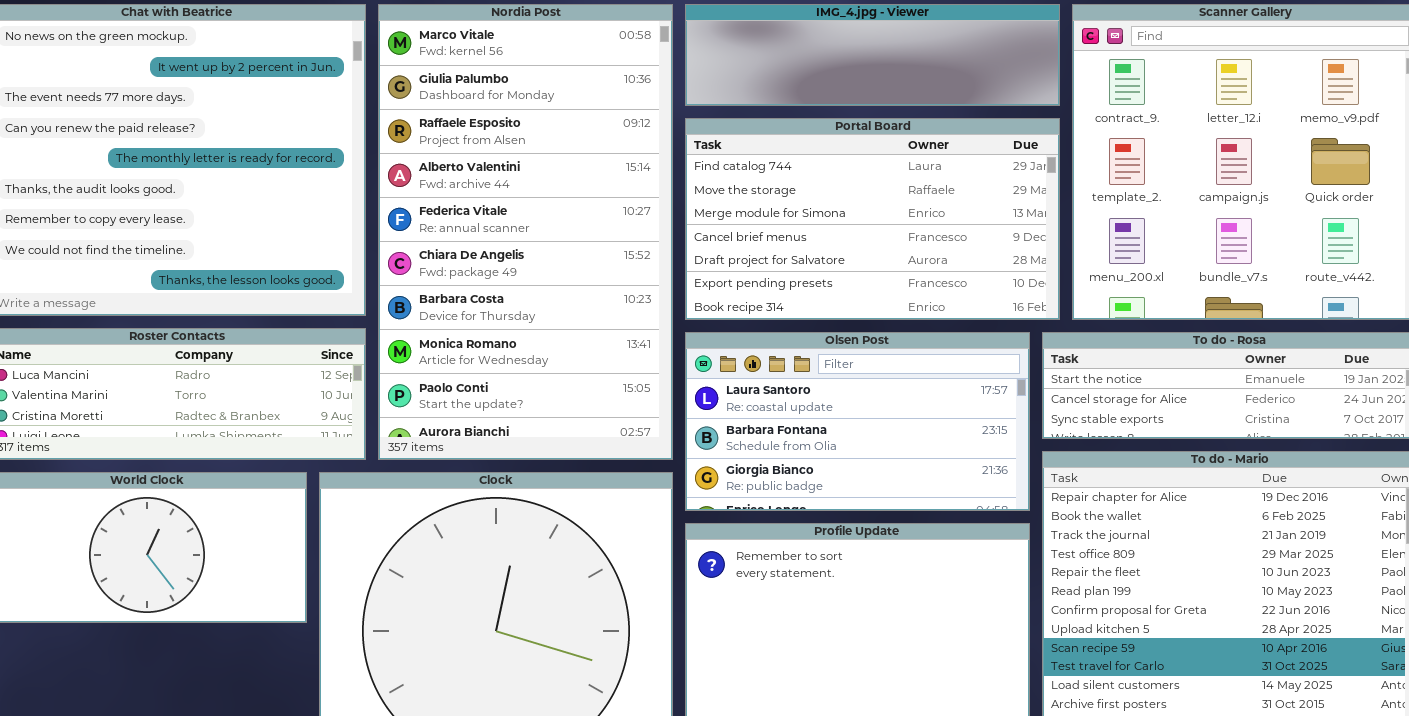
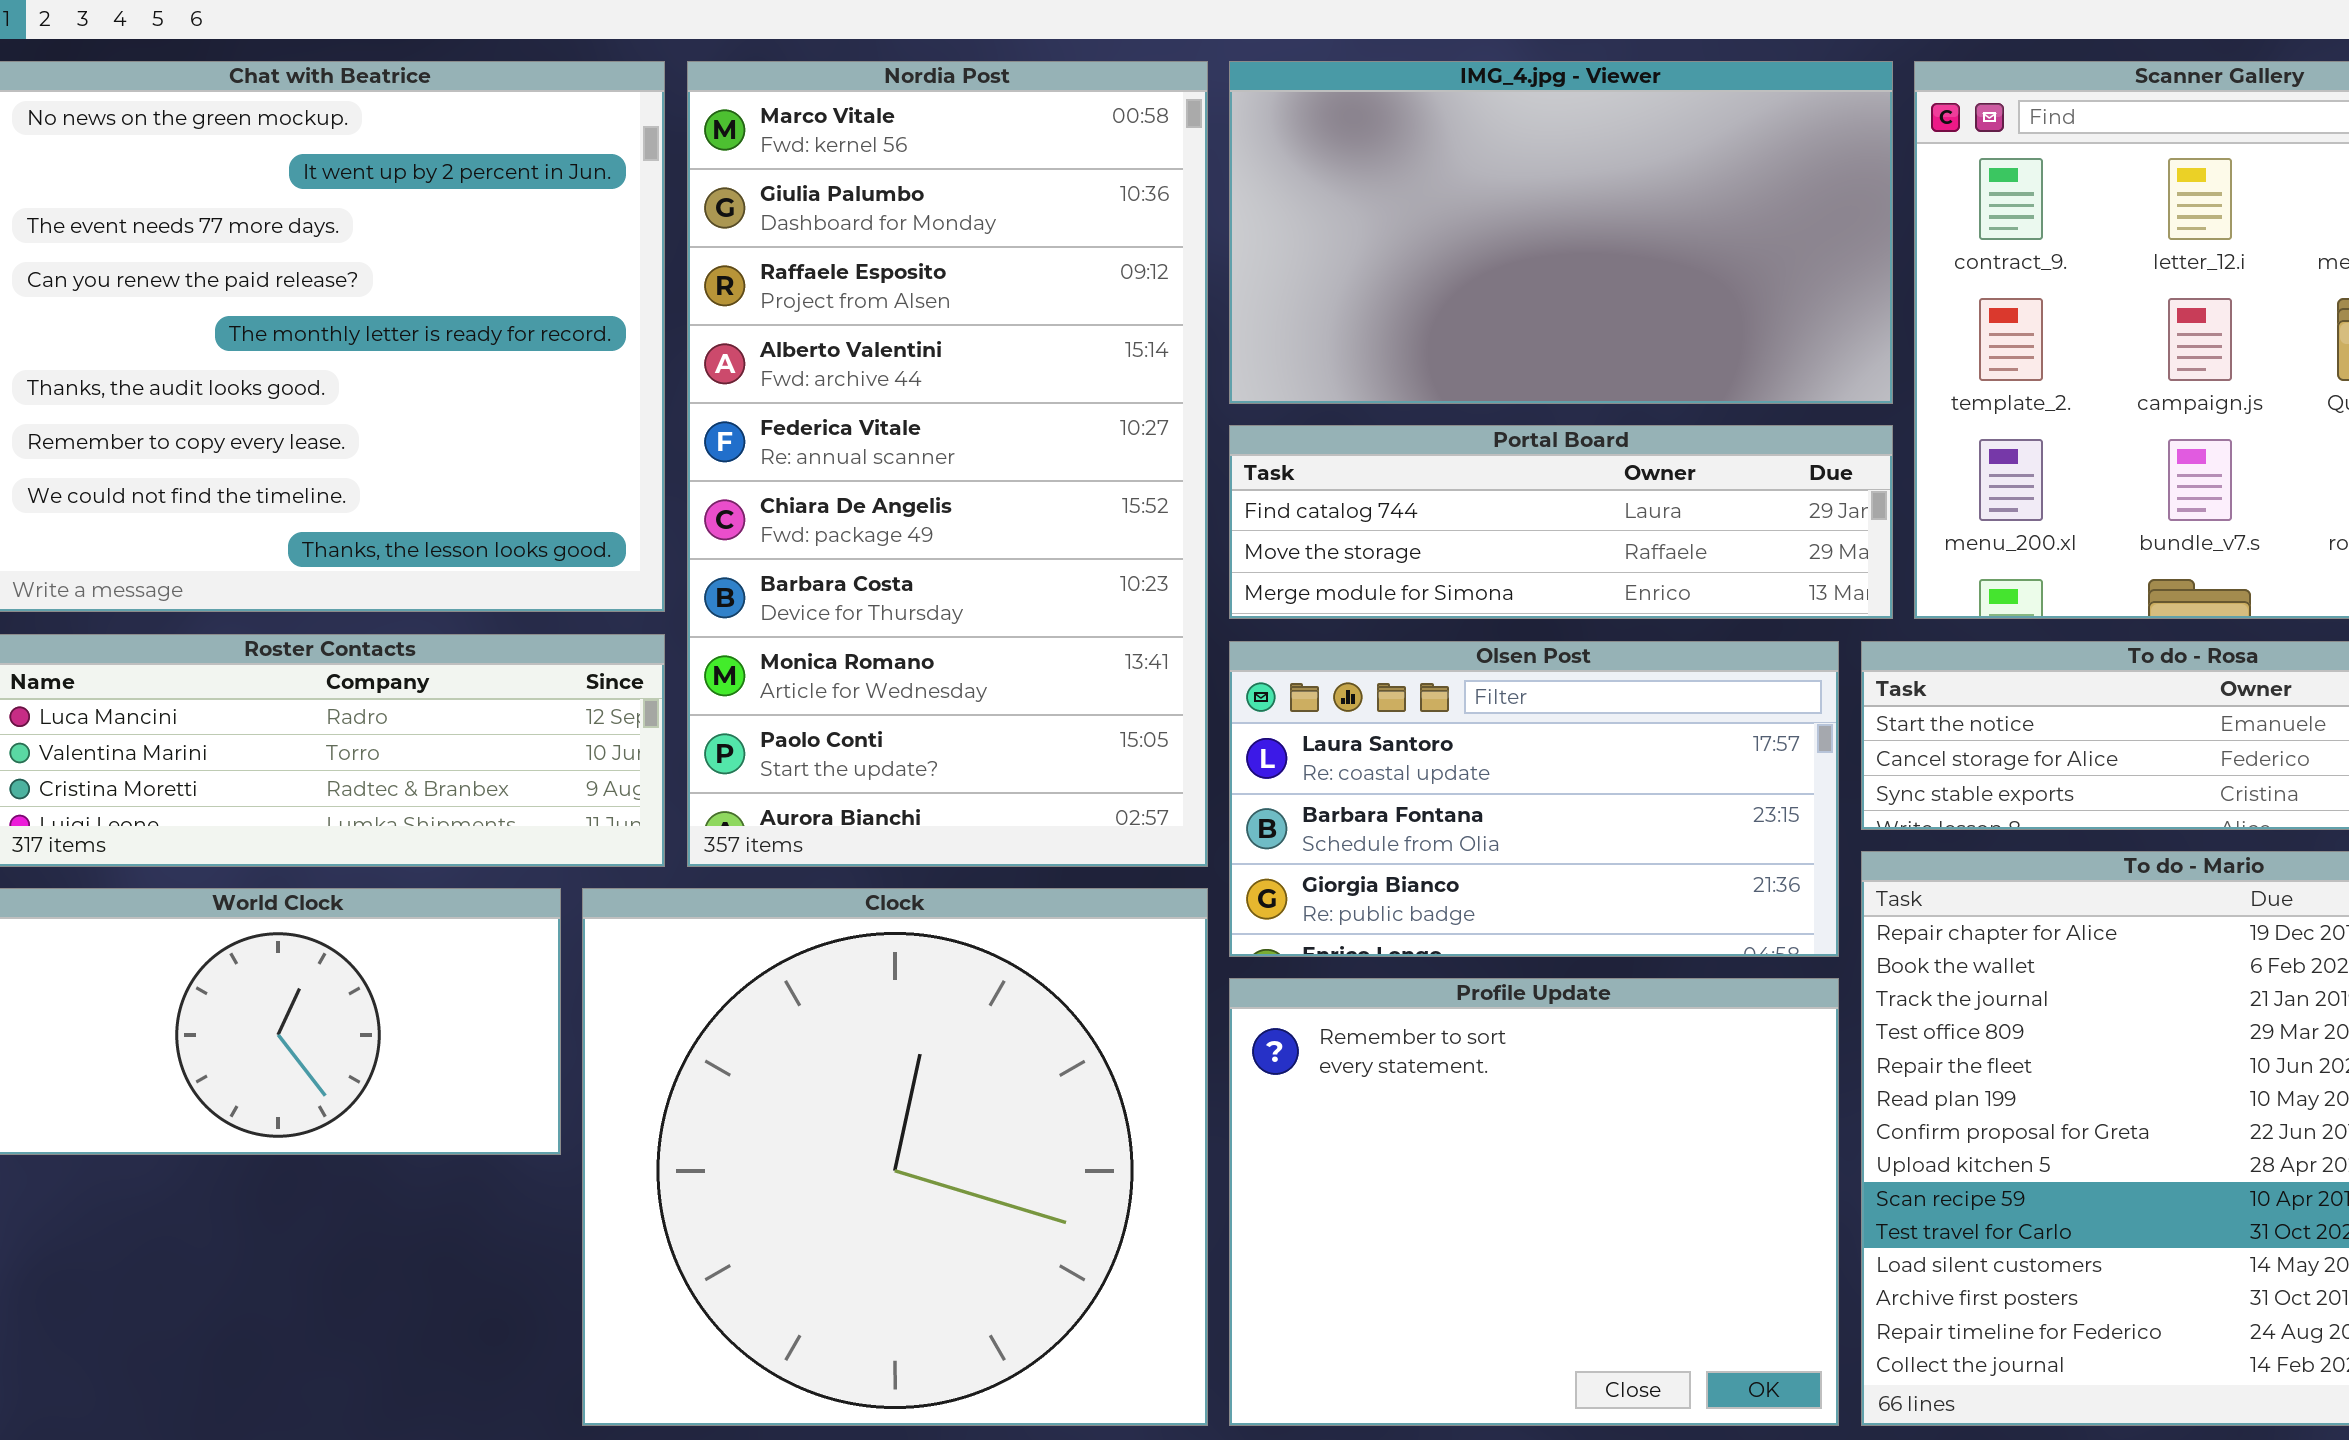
IMG_4.jpg - Viewer: [685,4,1060,106] -> [1229,61,1893,404], resized
Portal Board: [685,118,1060,320] -> [1229,425,1893,619], resized

